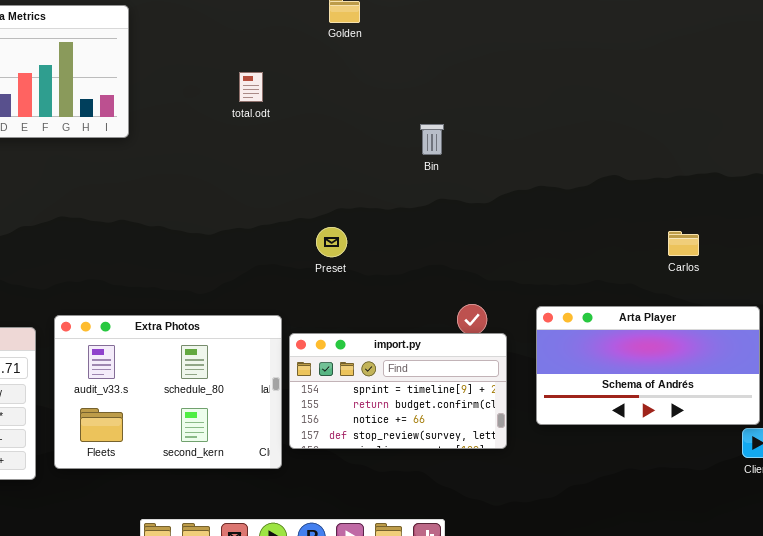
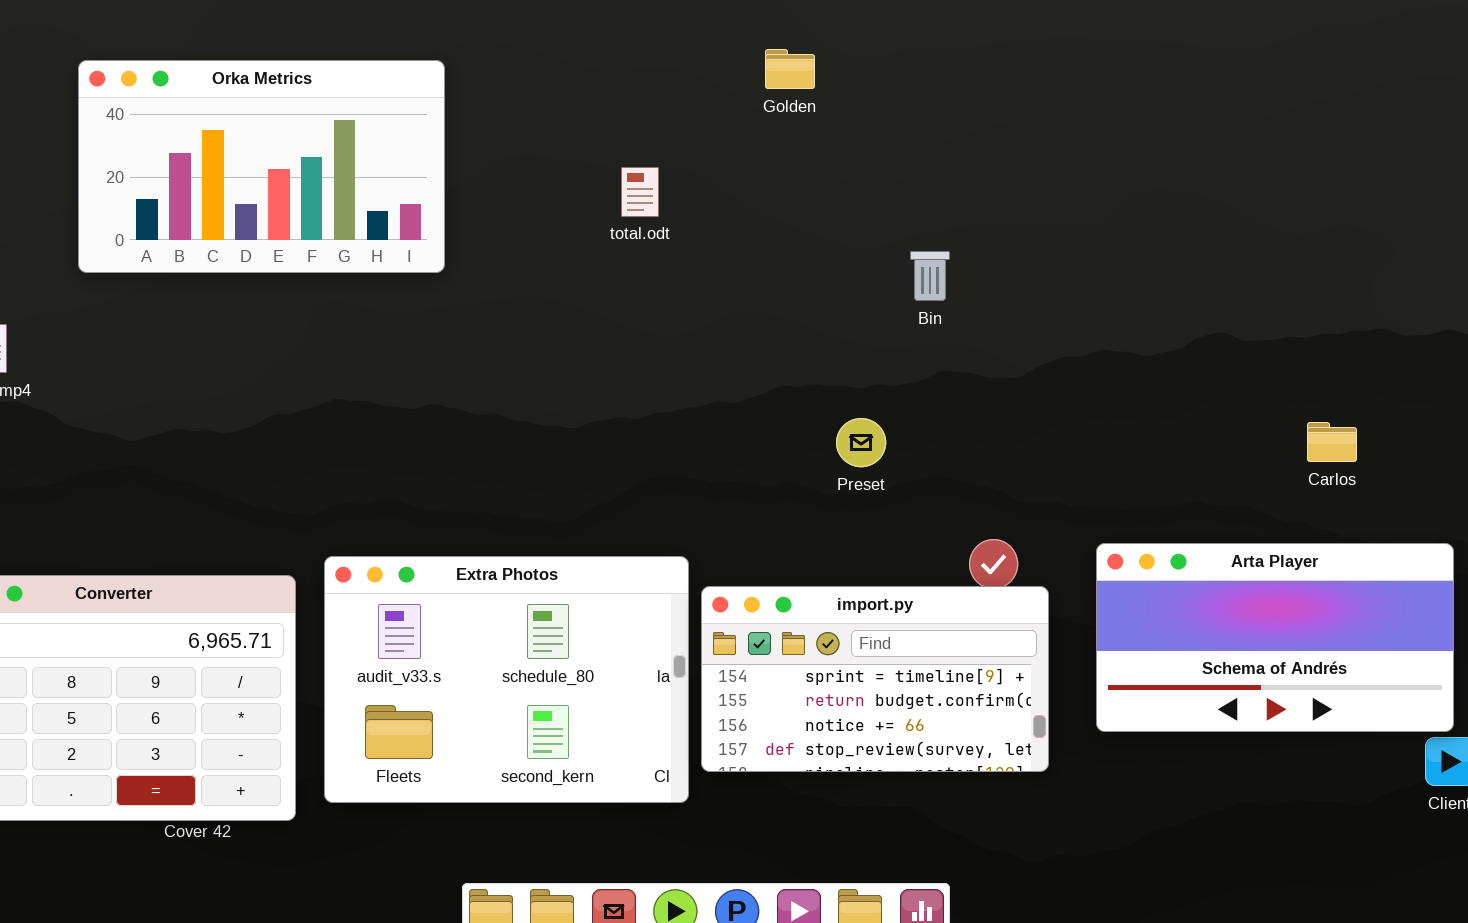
Preset: [316,227,347,257] -> [836,418,886,467], moved

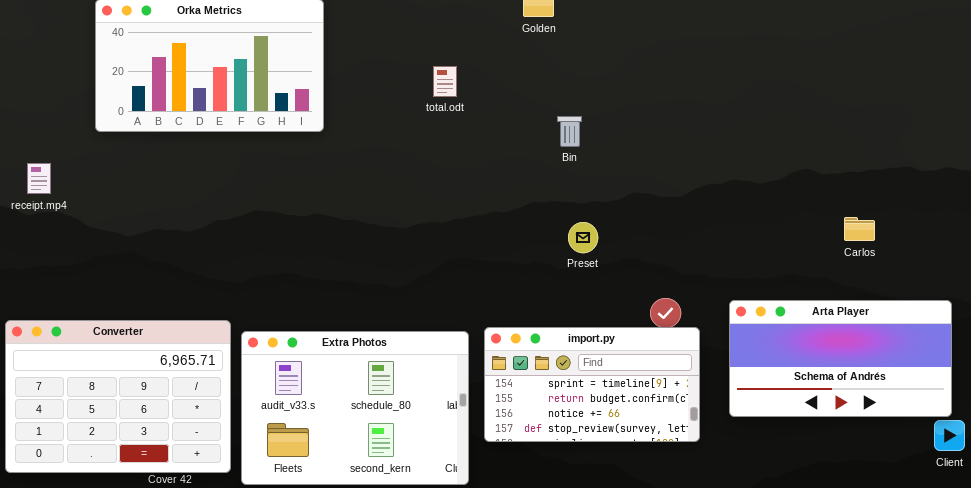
Bin: [910,251,950,301] -> [557,116,582,147], moved
Carlos: [1307,422,1357,462] -> [844,217,875,241], moved
Extra Photos: [324,556,689,803] -> [241,331,469,485], moved

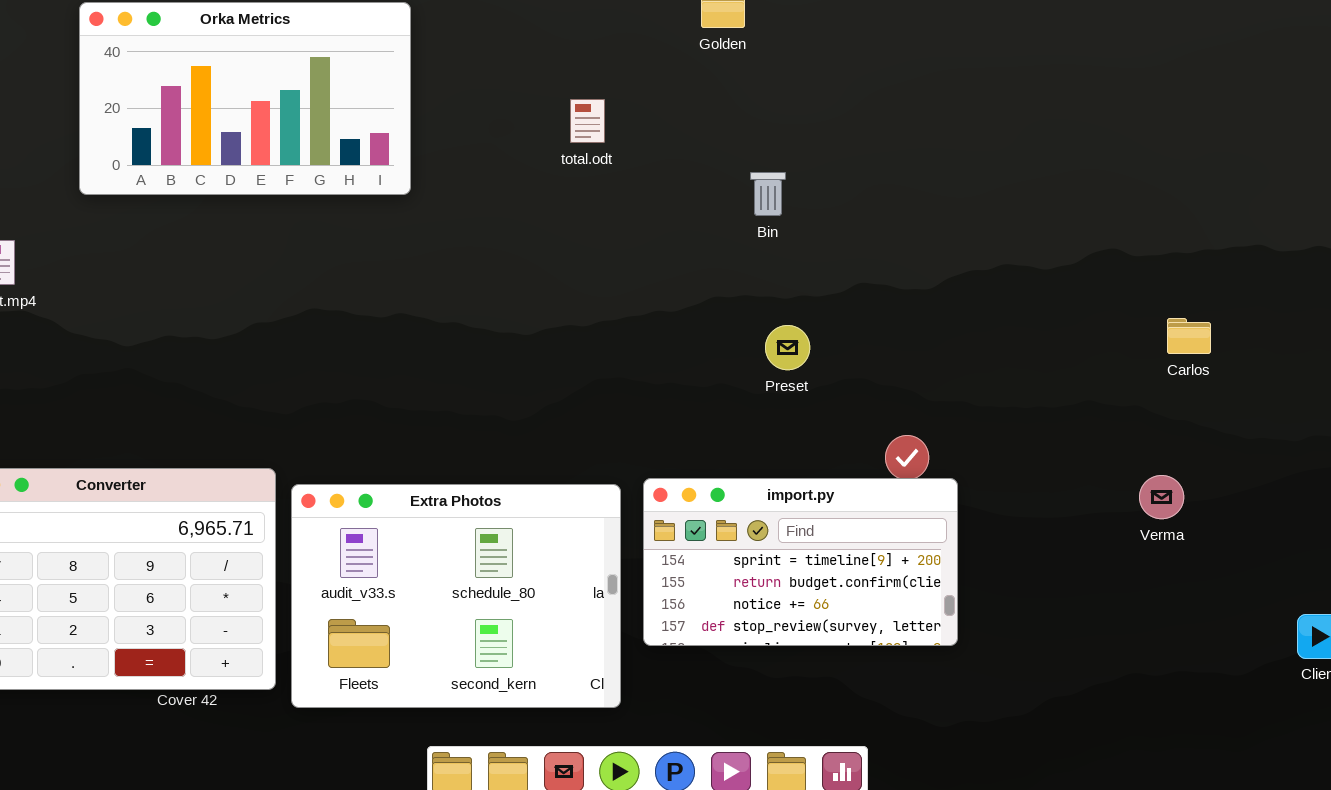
Arta Player: [729,300,952,417] -> none, closed

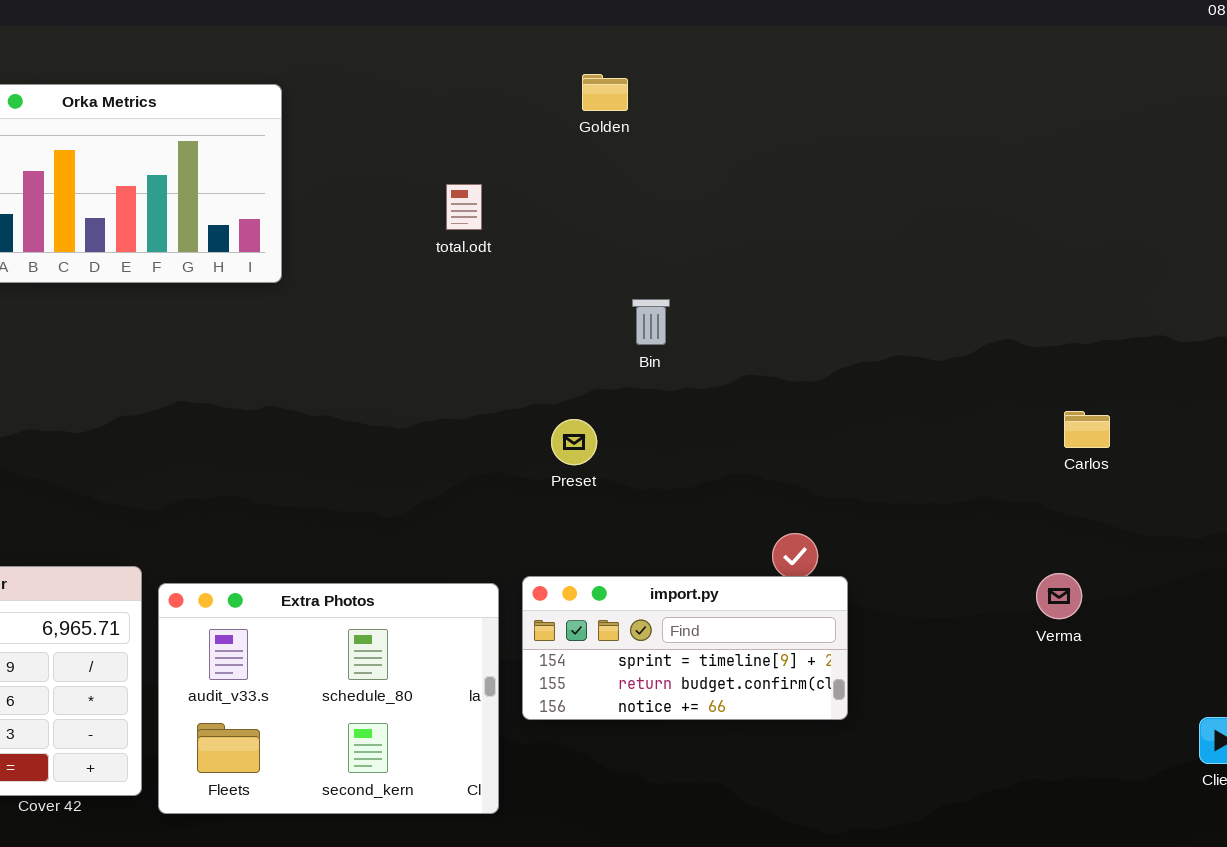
Bin: [750,172,786,216] -> [632,299,670,345], moved
Preset: [765,325,810,370] -> [551,419,597,465], moved
import.py: [643,478,958,646] -> [522,576,848,720], resized

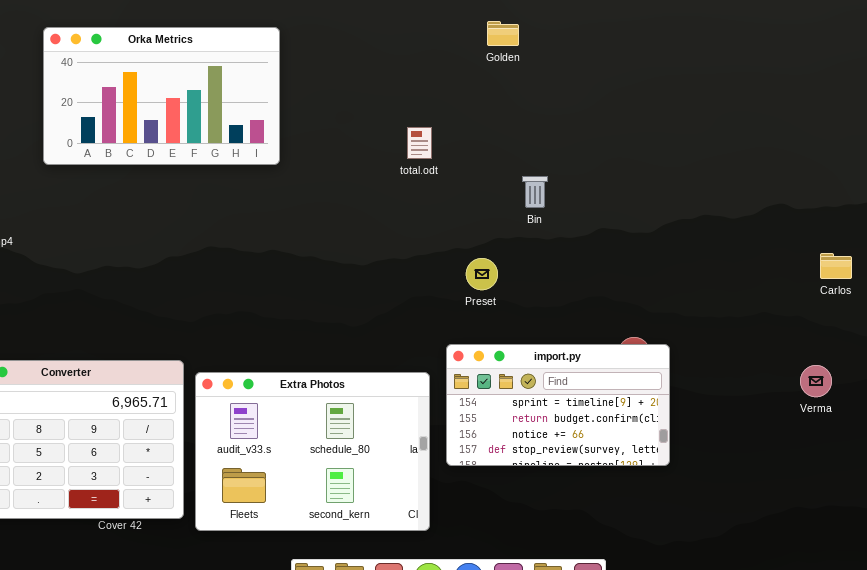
total.odt: [446,184,482,230] -> [407,127,432,159], moved
import.py: [522,576,848,720] -> [446,344,670,466], resized

